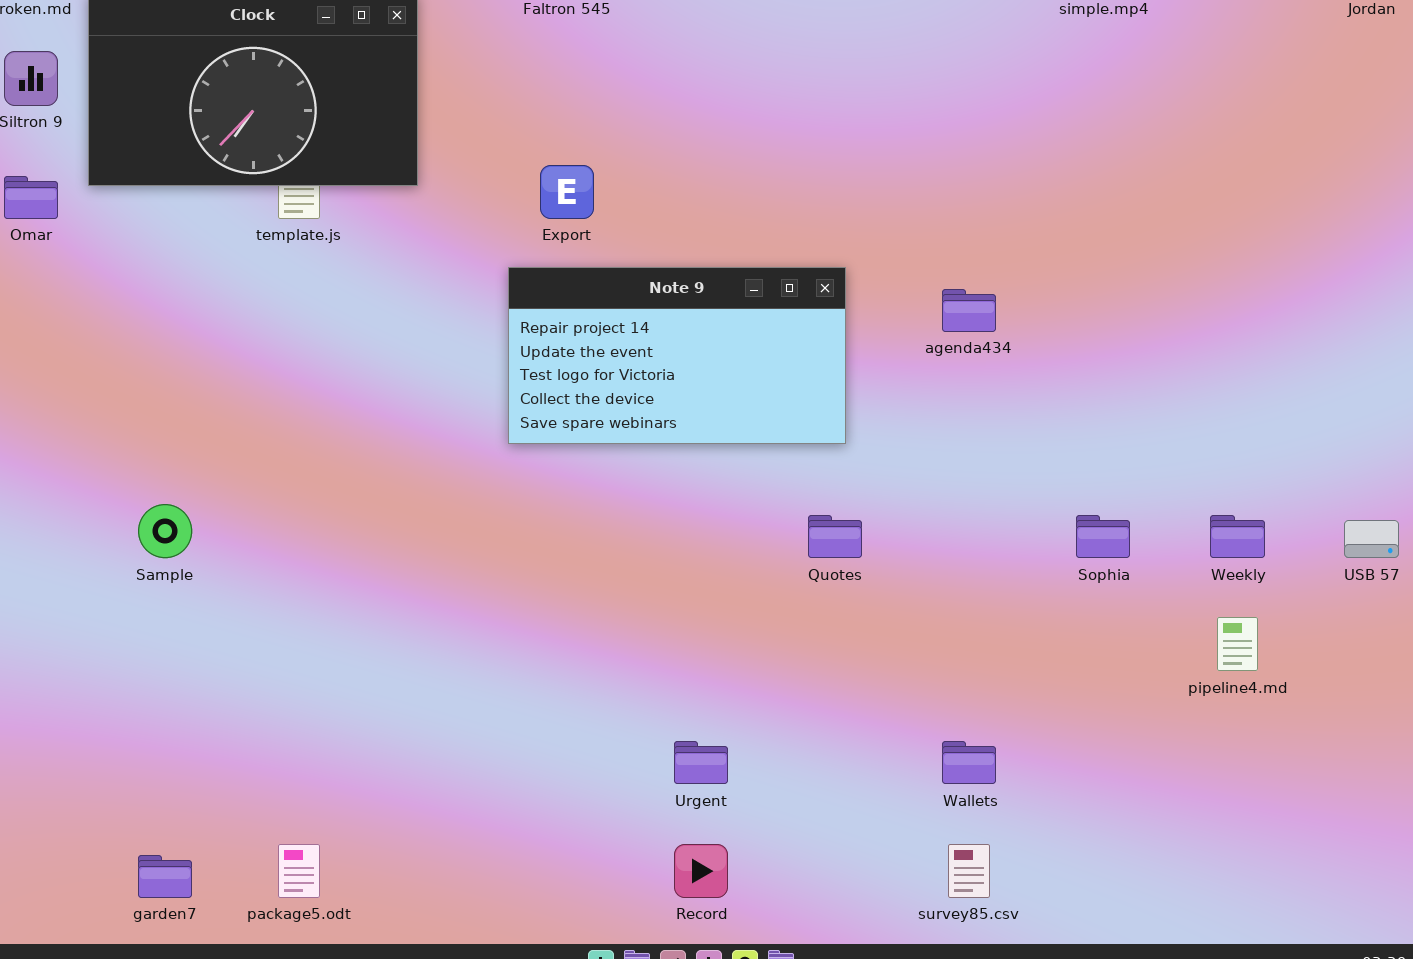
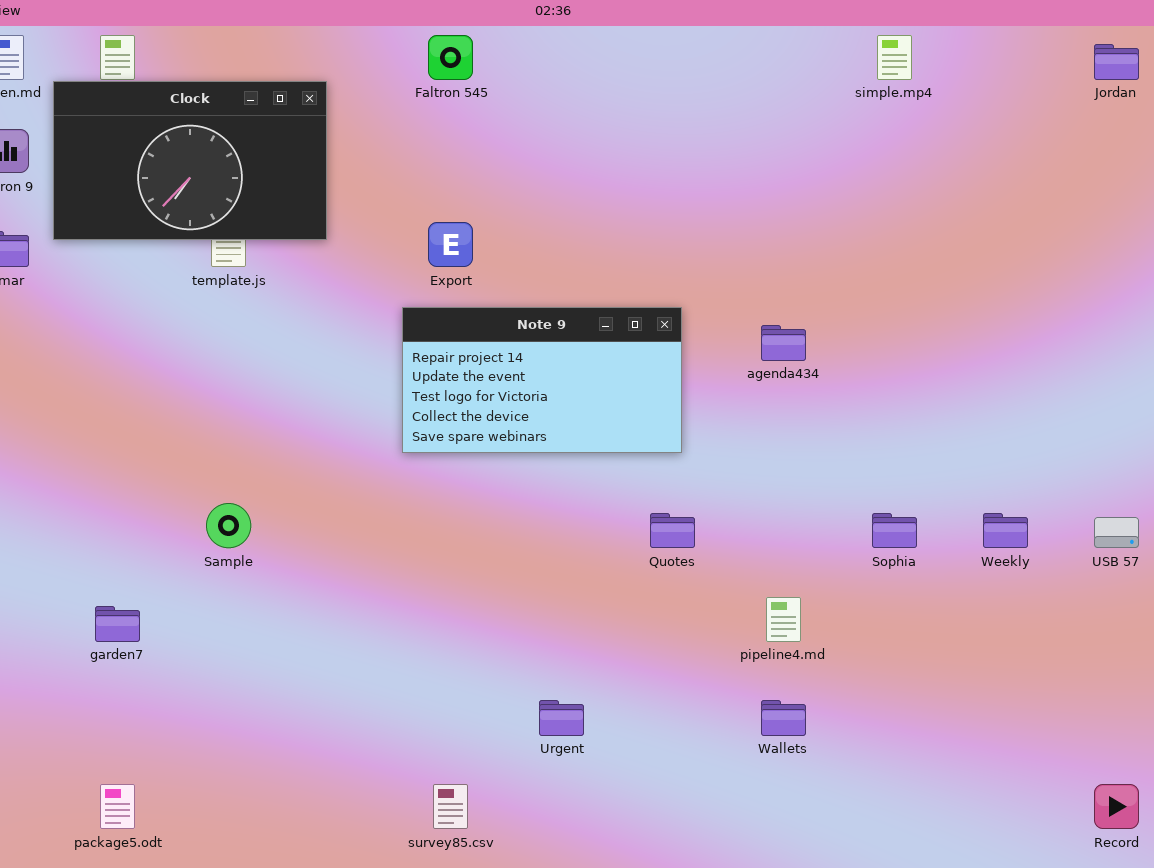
Sample: [138,504,192,558] -> [206,503,251,548], moved
pipeline4.md: [1217,617,1258,671] -> [766,597,801,642], moved
package5.odt: [278,844,320,898] -> [100,784,135,829], moved
Record: [674,844,728,898] -> [1094,784,1139,829], moved
survey85.csv: [948,844,990,898] -> [433,784,468,829], moved
garden7: [138,855,192,898] -> [95,606,140,642], moved

